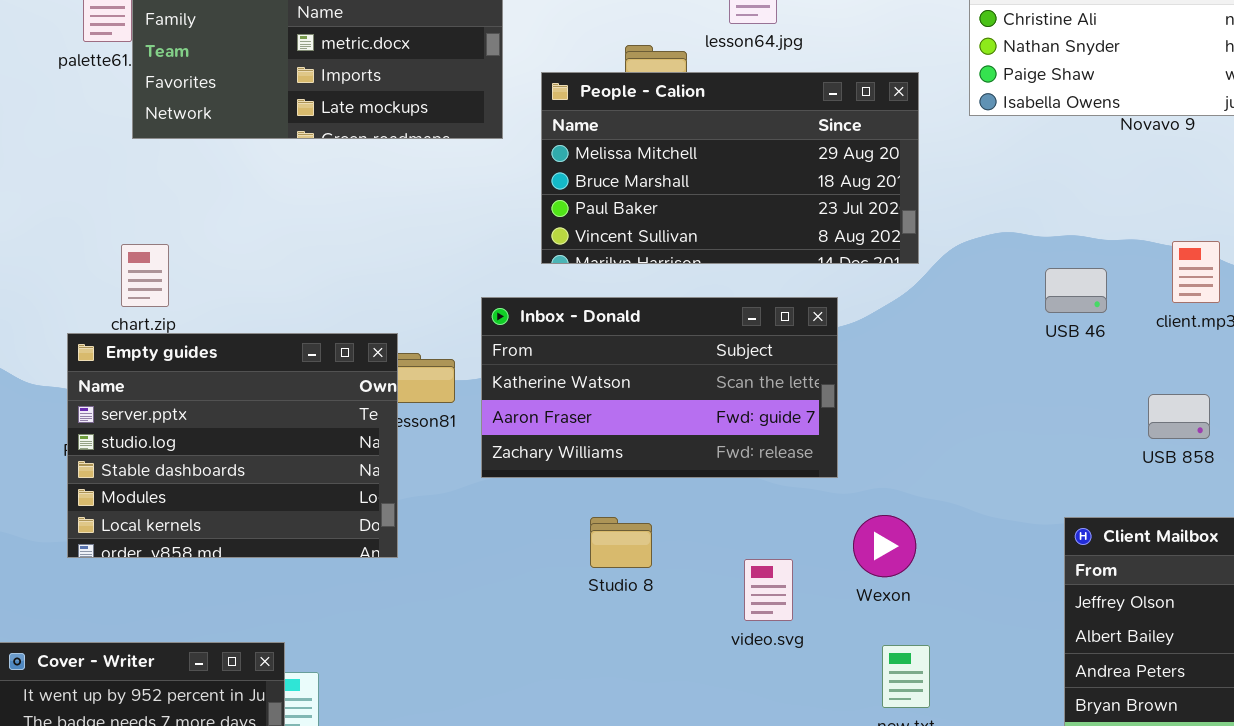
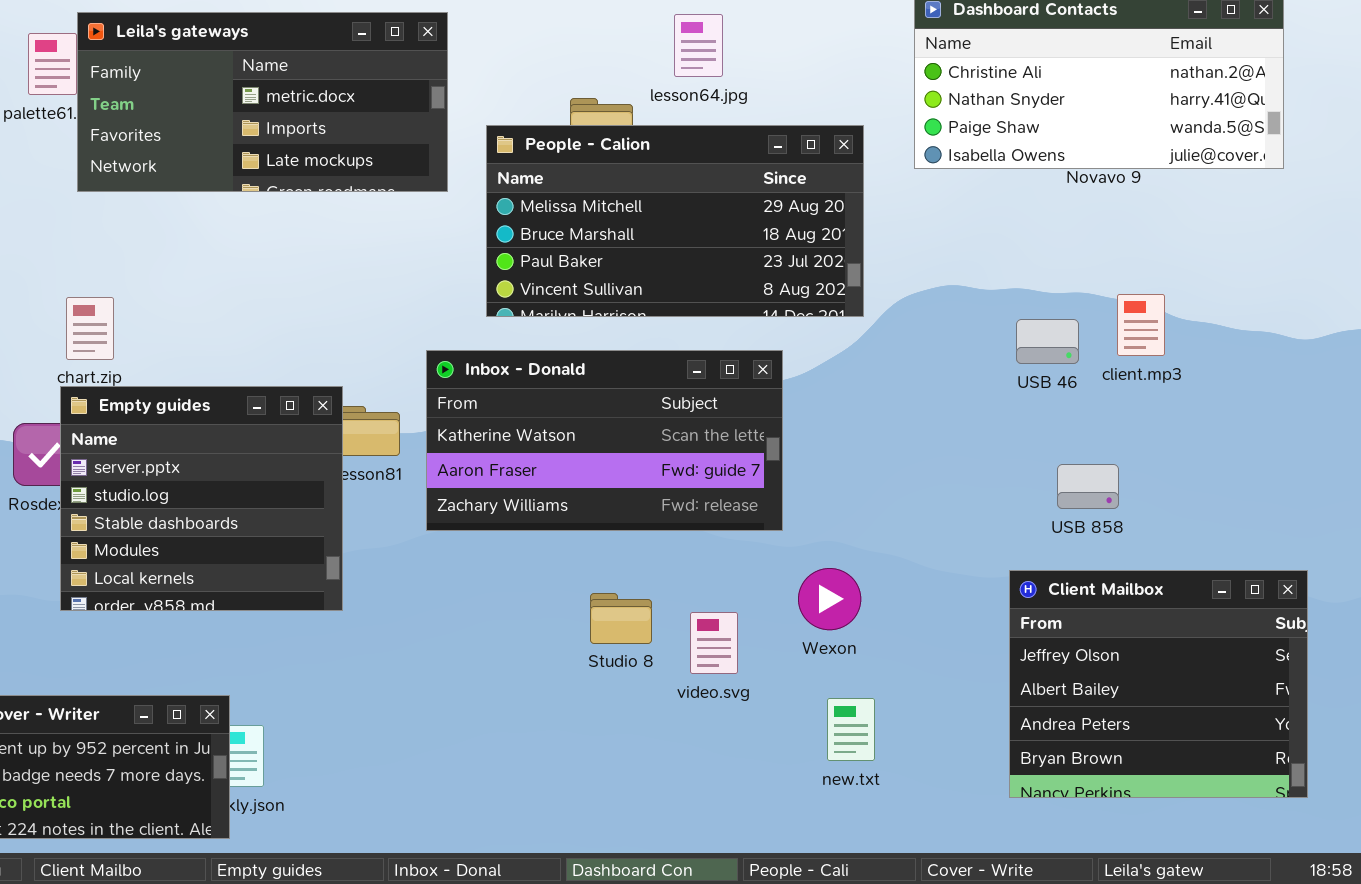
USB 46: [1045,268,1107,313] -> [1016,319,1079,364], moved
Empty guides: [67,333,398,558] -> [60,386,343,611], resized
USB 858: [1148,394,1210,439] -> [1057,464,1119,509], moved
Studio 8: [590,517,652,568] -> [590,593,652,644], moved

